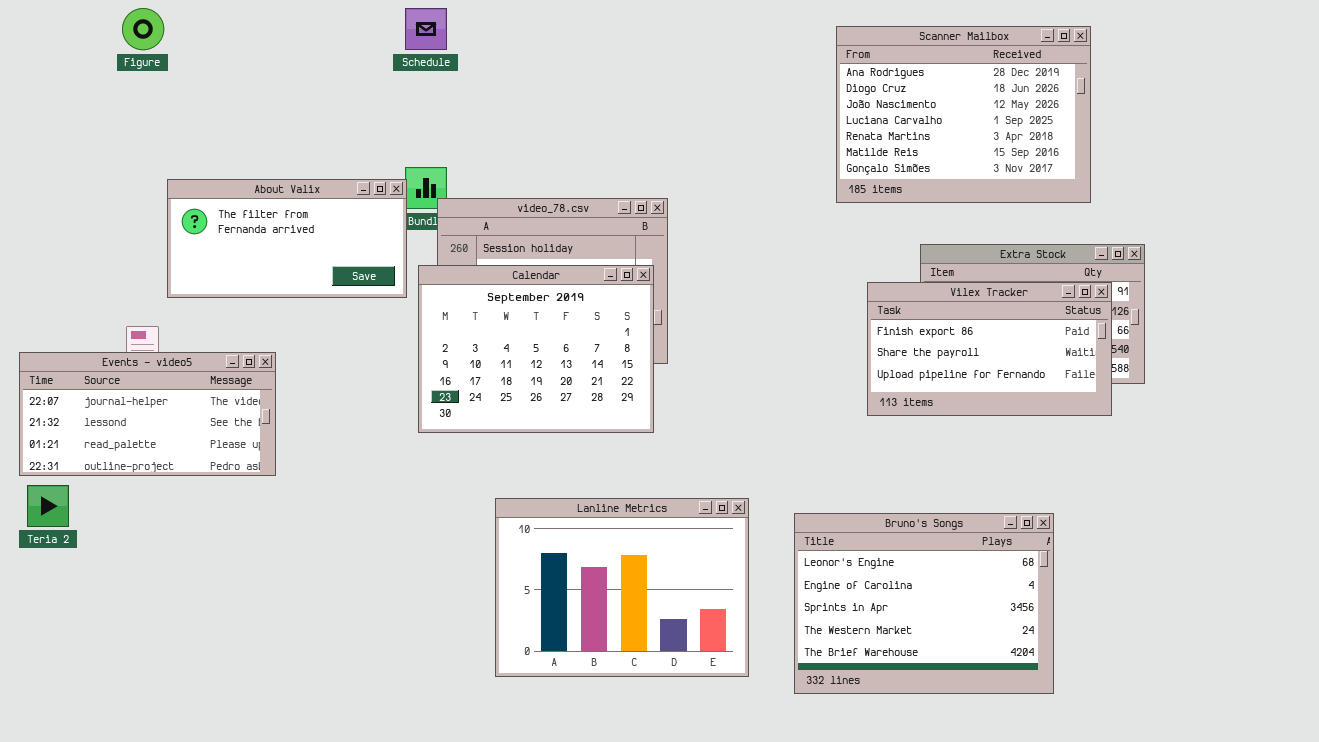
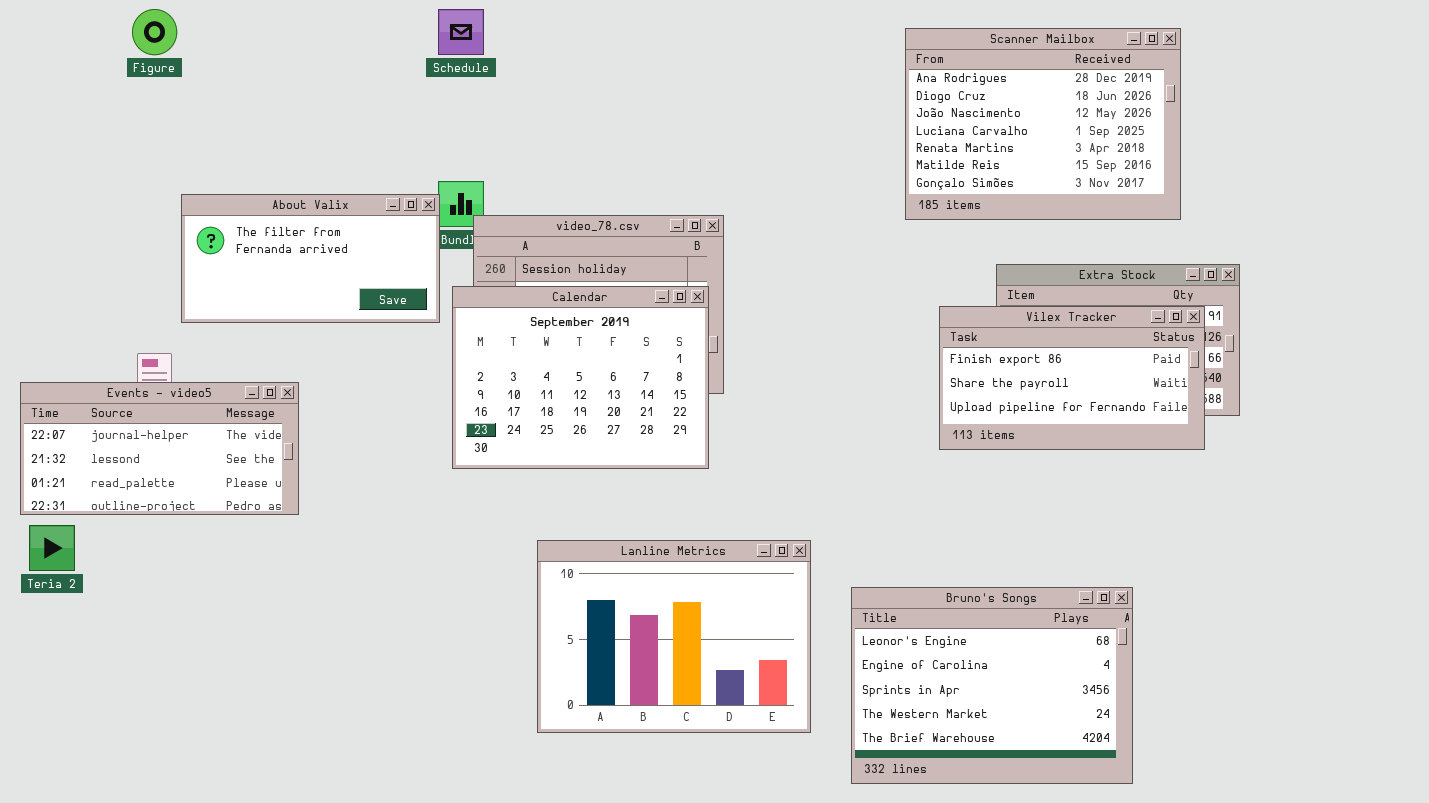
Bruno's Songs: [794,513,1054,694] -> [851,587,1133,784], moved

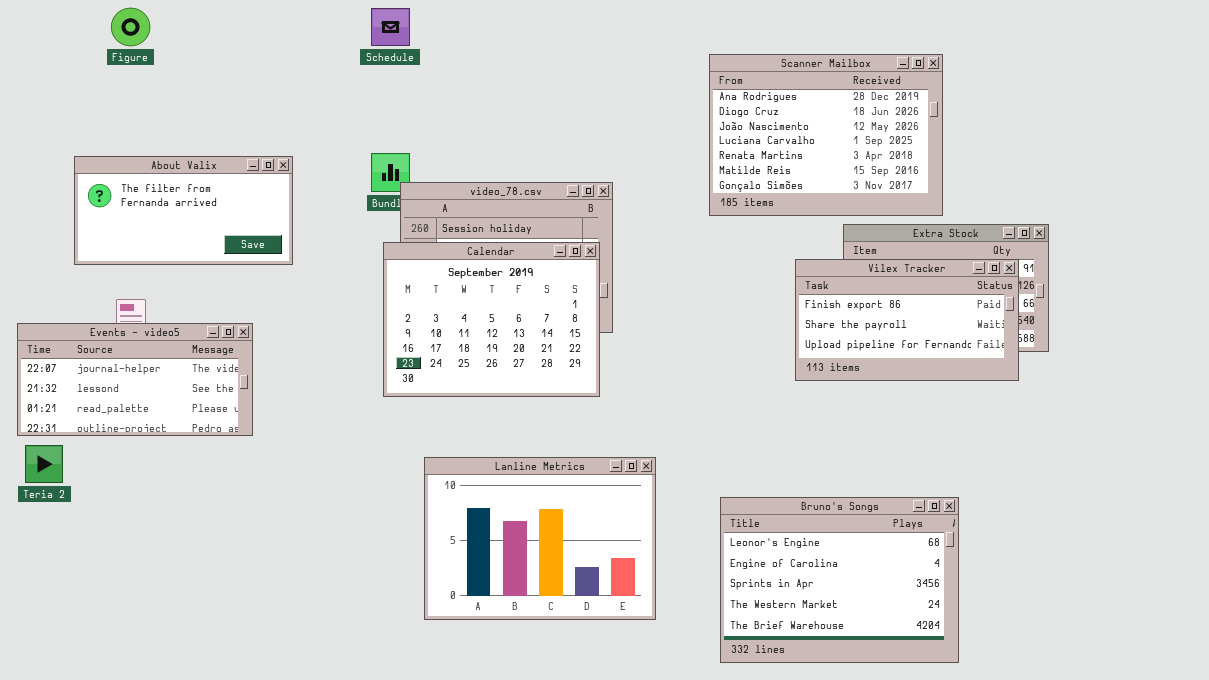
Scanner Mailbox: [905,28,1181,220] -> [709,54,943,216], moved
About Valix: [181,194,440,323] -> [74,156,293,265], moved
Lanline Metrics: [537,540,811,733] -> [424,457,656,620], moved

